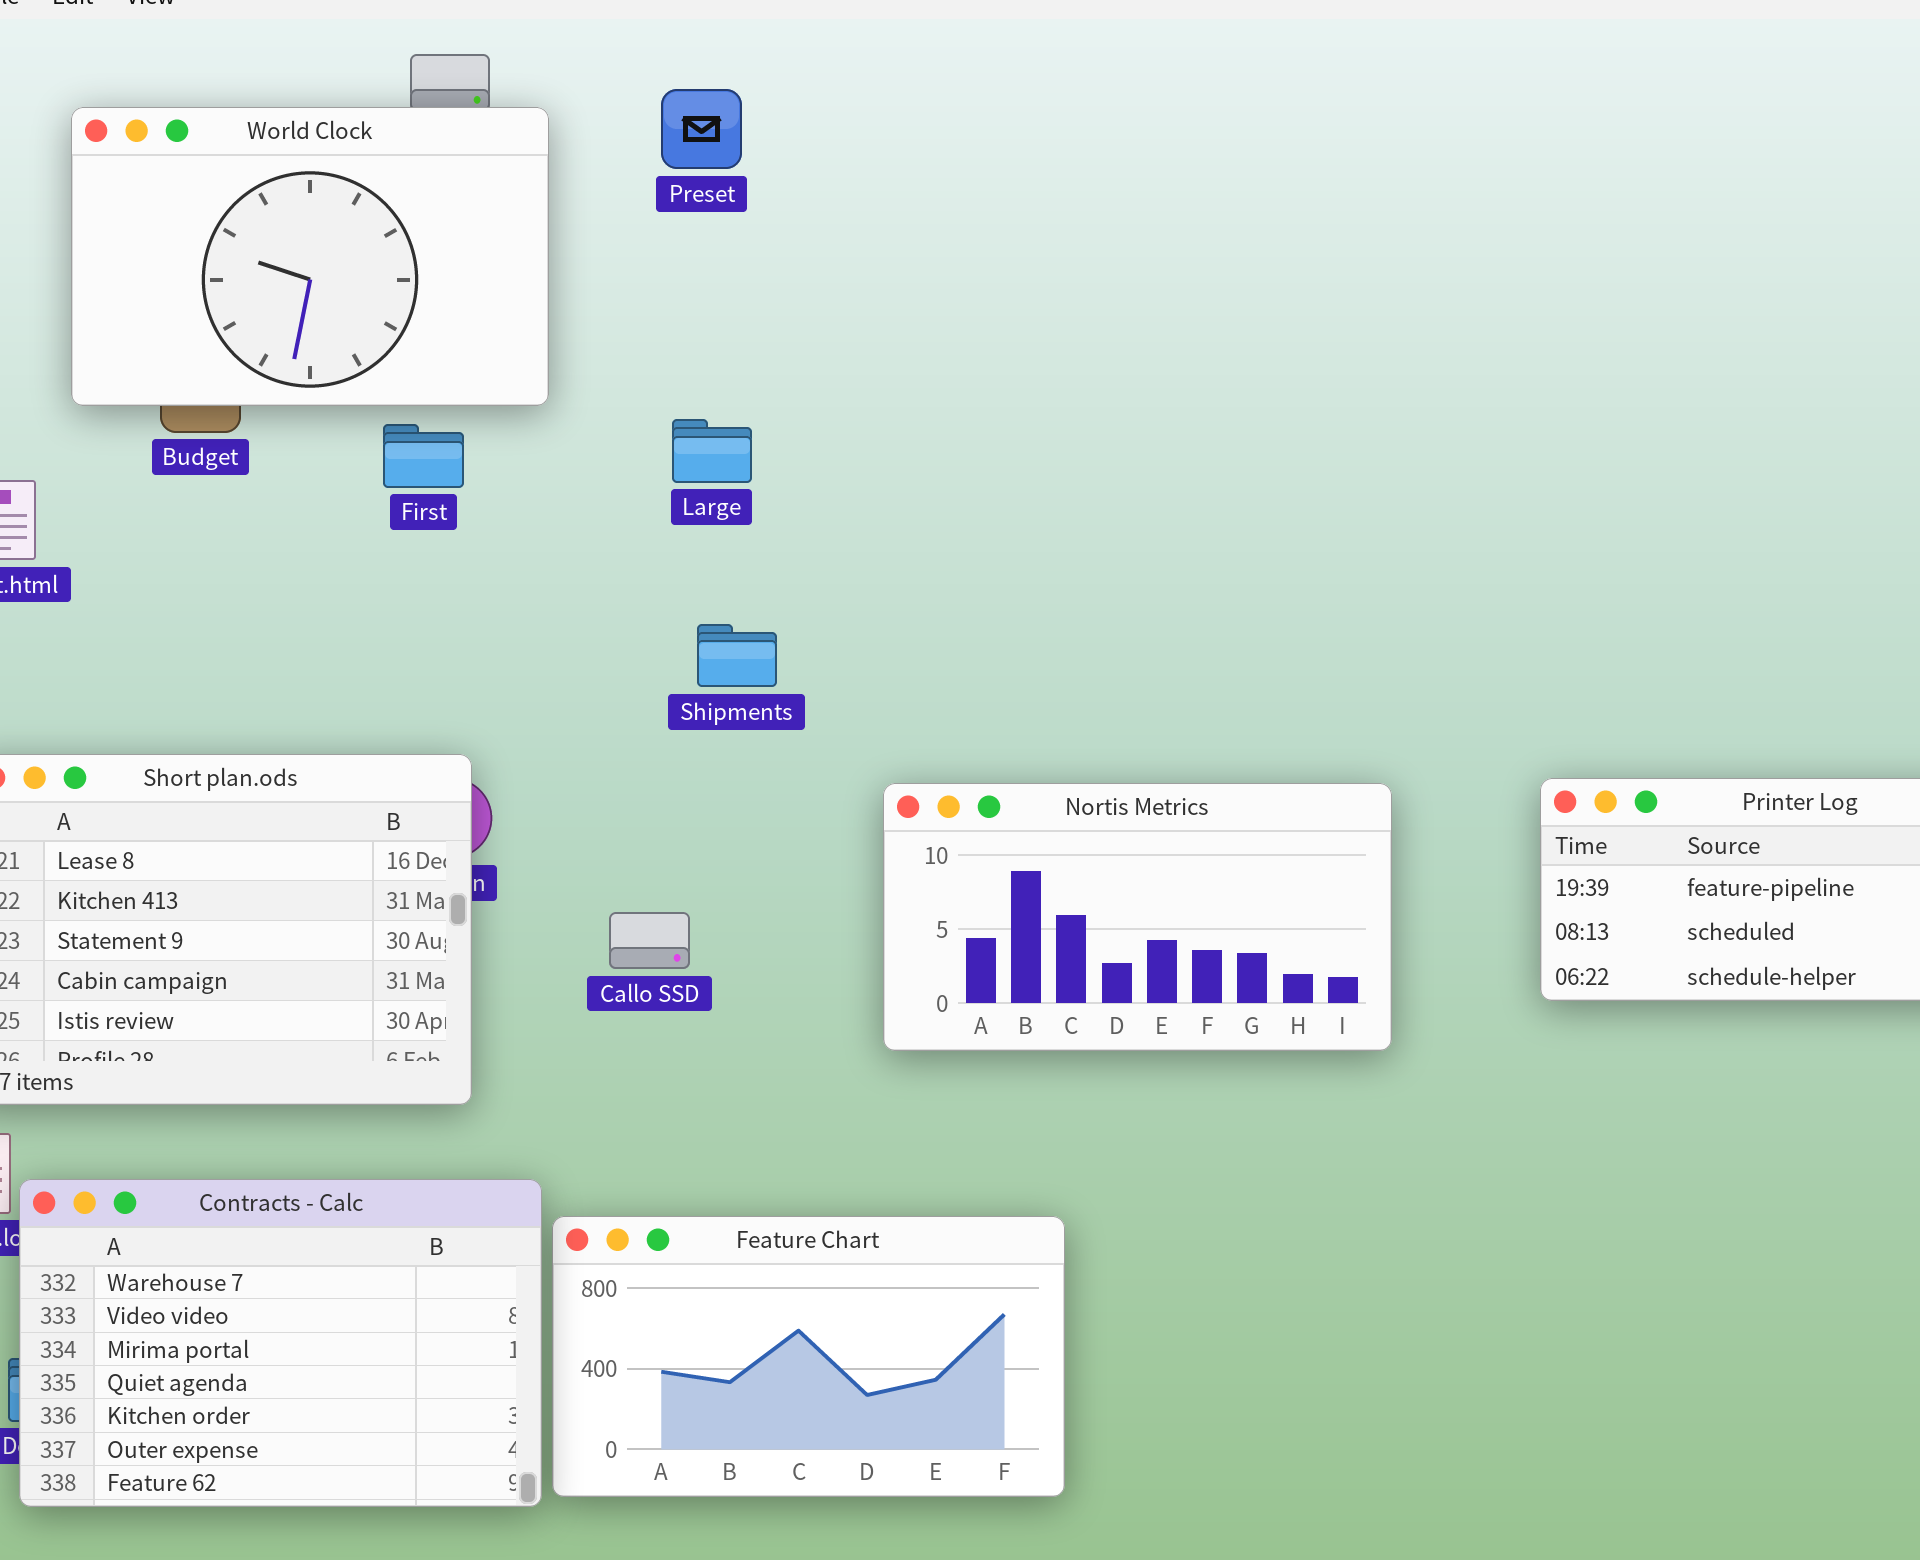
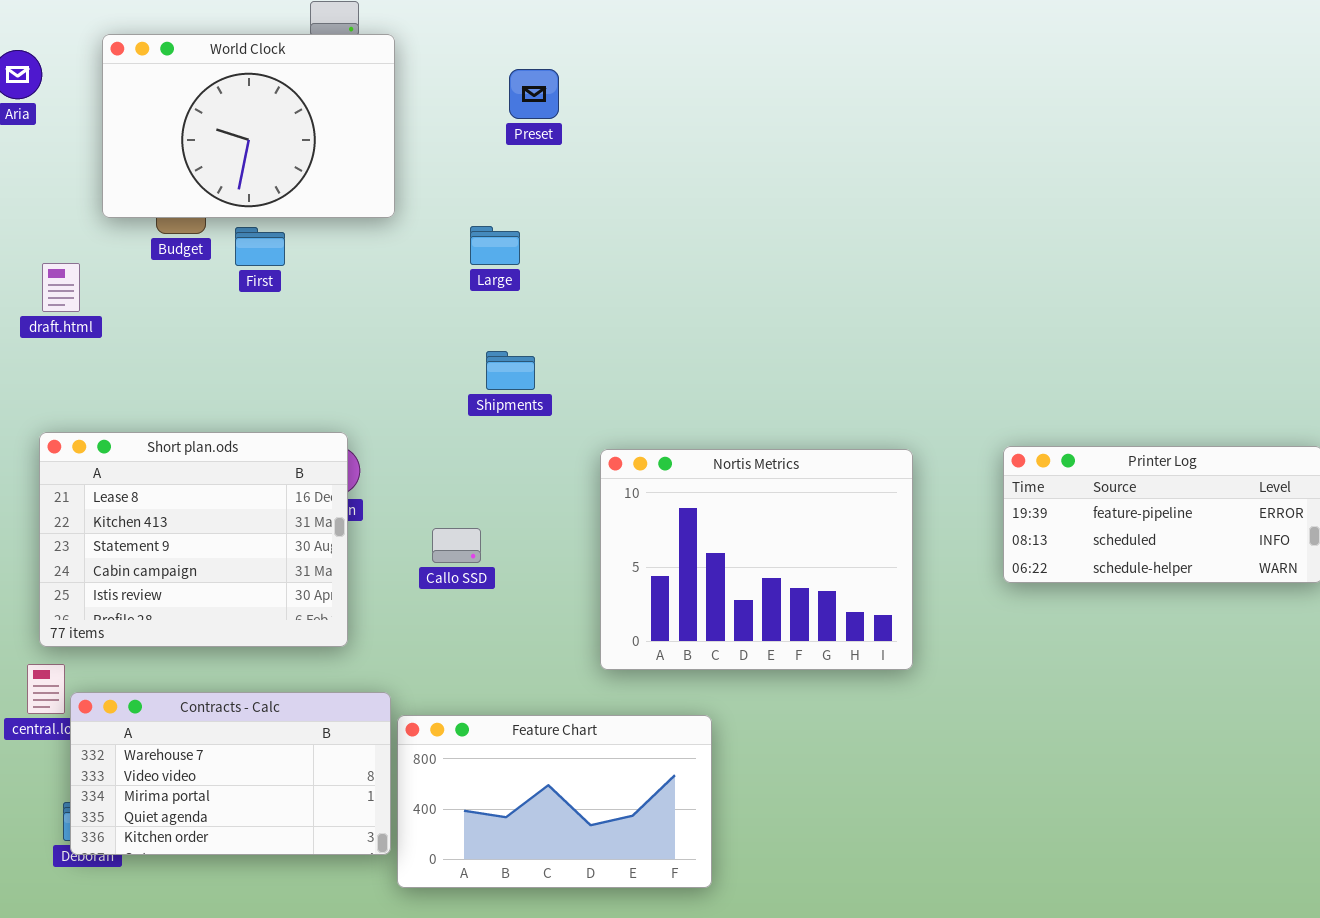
Preset: [661,89,742,169] -> [509,69,559,119], moved
First: [383,424,464,488] -> [235,227,285,266], moved
Nortis Metrics: [883,783,1392,1051] -> [600,449,913,670], resized
Contracts - Calc: [19,1179,542,1507] -> [70,692,391,855], resized

